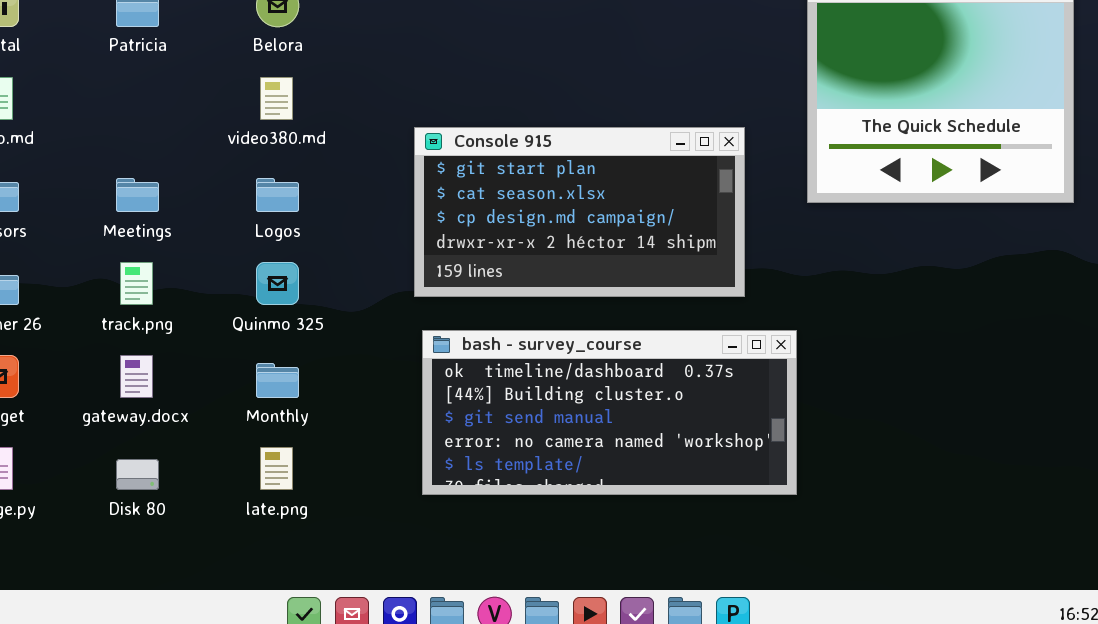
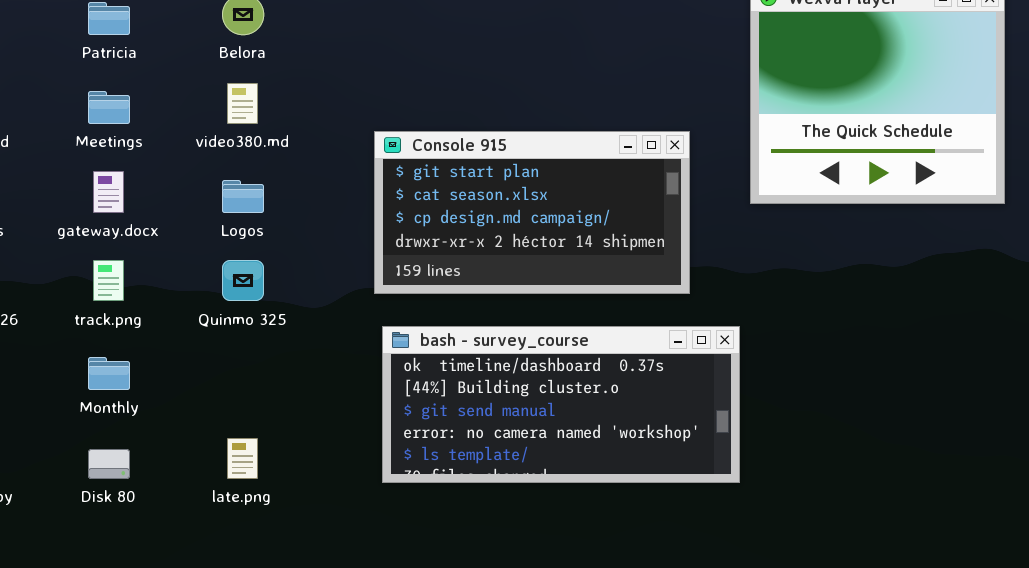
Meetings: [116,178,159,212] -> [88,91,130,124], moved
gateway.docx: [120,355,153,398] -> [93,171,124,213], moved
Monthly: [256,363,299,398] -> [88,357,130,390], moved

